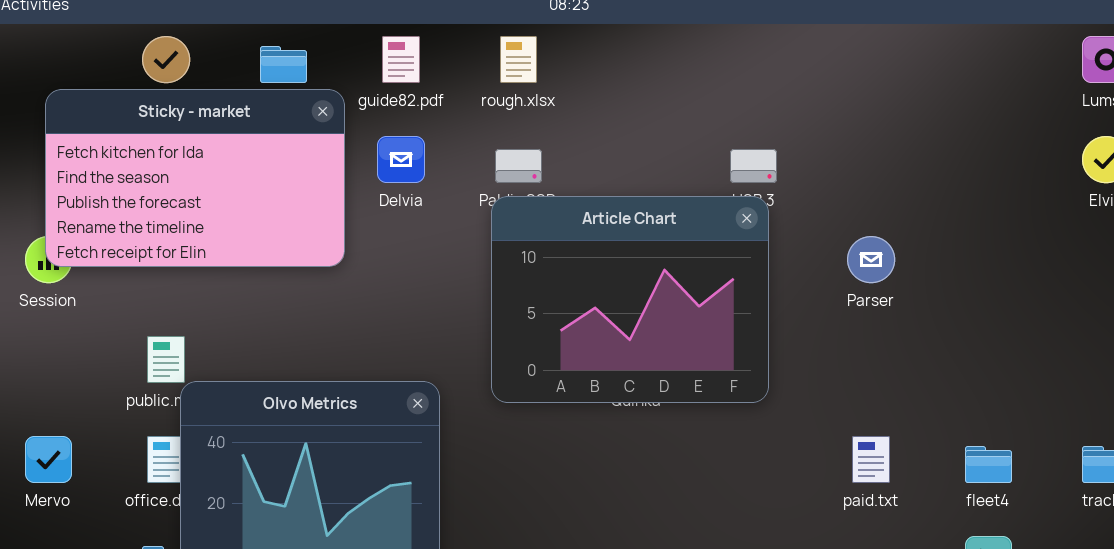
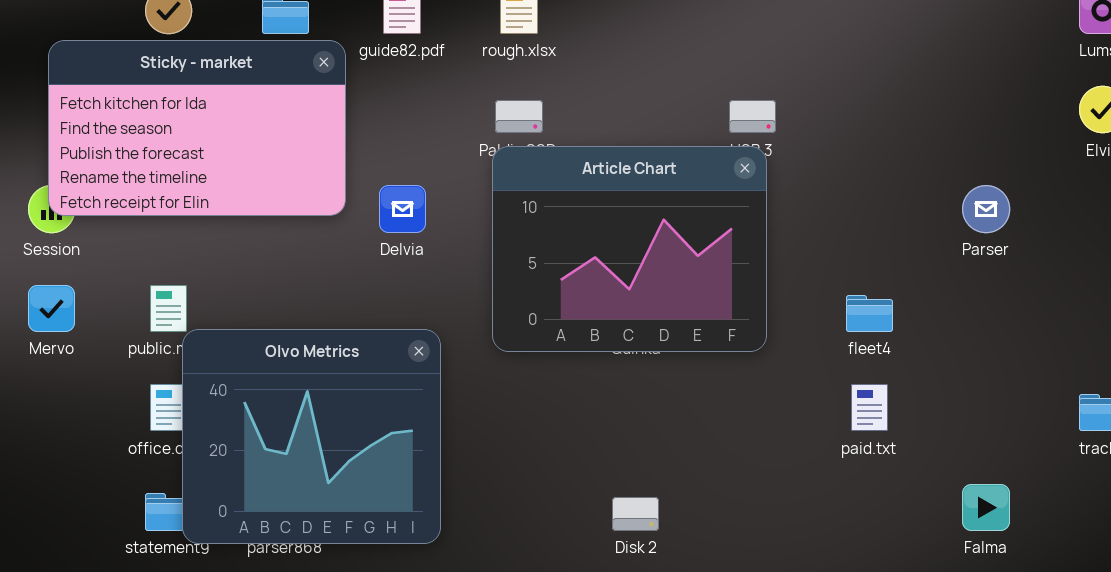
Delvia: [377,136,425,183] -> [379,185,426,233], moved
Parser: [847,236,895,283] -> [962,185,1010,233], moved
Mervo: [25,436,72,483] -> [28,285,75,332], moved
fleet4: [965,446,1012,483] -> [846,295,893,332], moved

